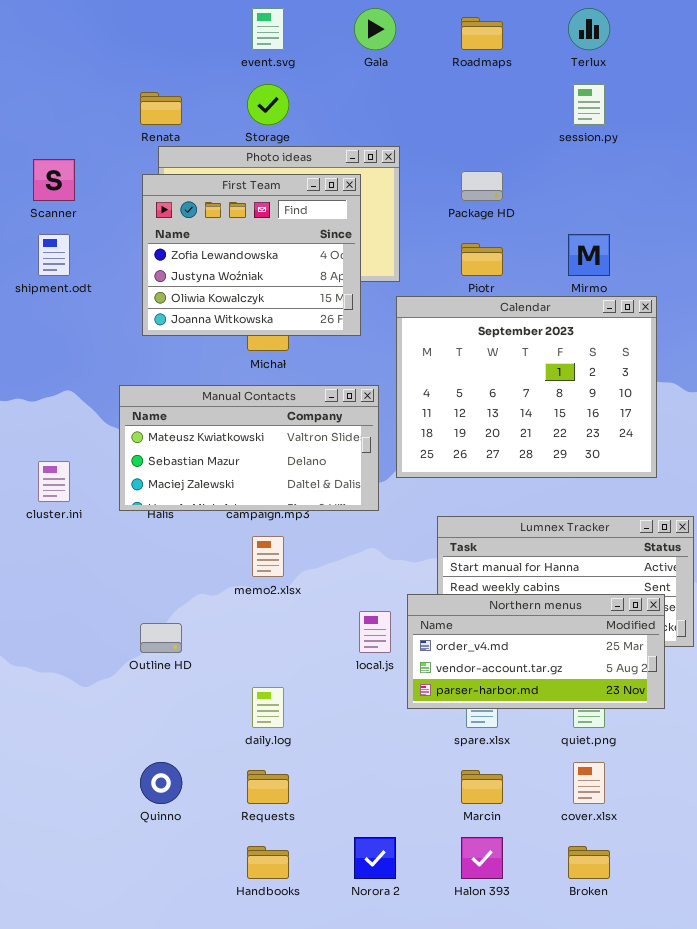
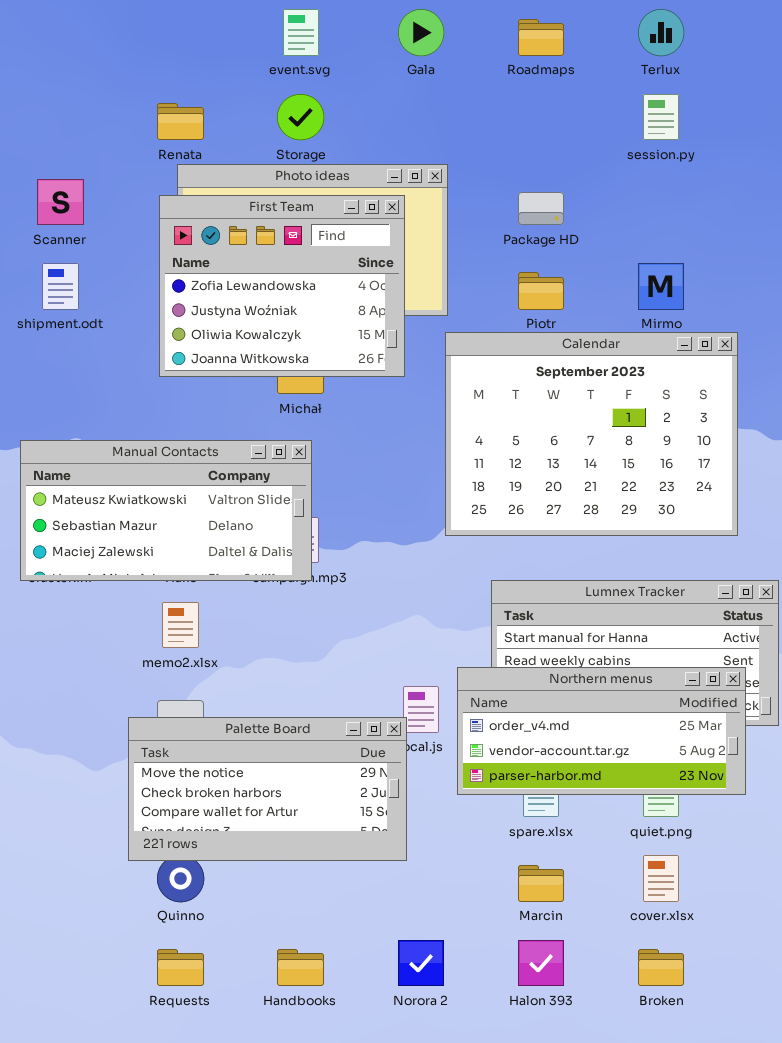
Manual Contacts: [119,385,379,511] -> [20,440,312,581], moved
memo2.xlsx: [252,536,284,577] -> [162,602,199,648], moved
Palette Board: none -> [128,717,407,861], opened
Requests: [247,770,289,804] -> [157,949,204,986], moved

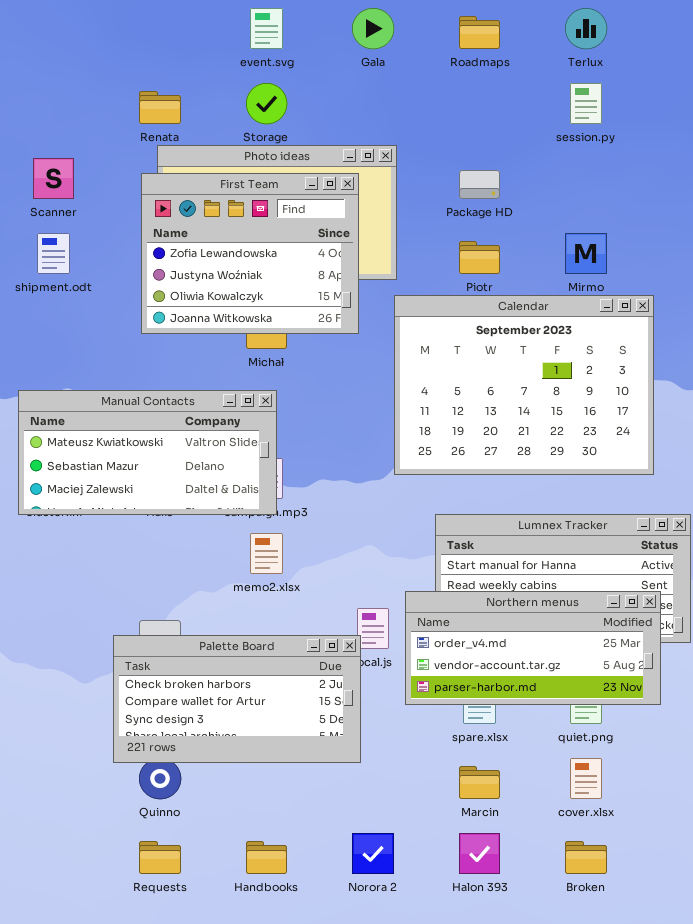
memo2.xlsx: [162,602,199,648] -> [250,533,283,574], moved
Palette Board: [128,717,407,861] -> [113,635,361,763], scrolled down 1 row

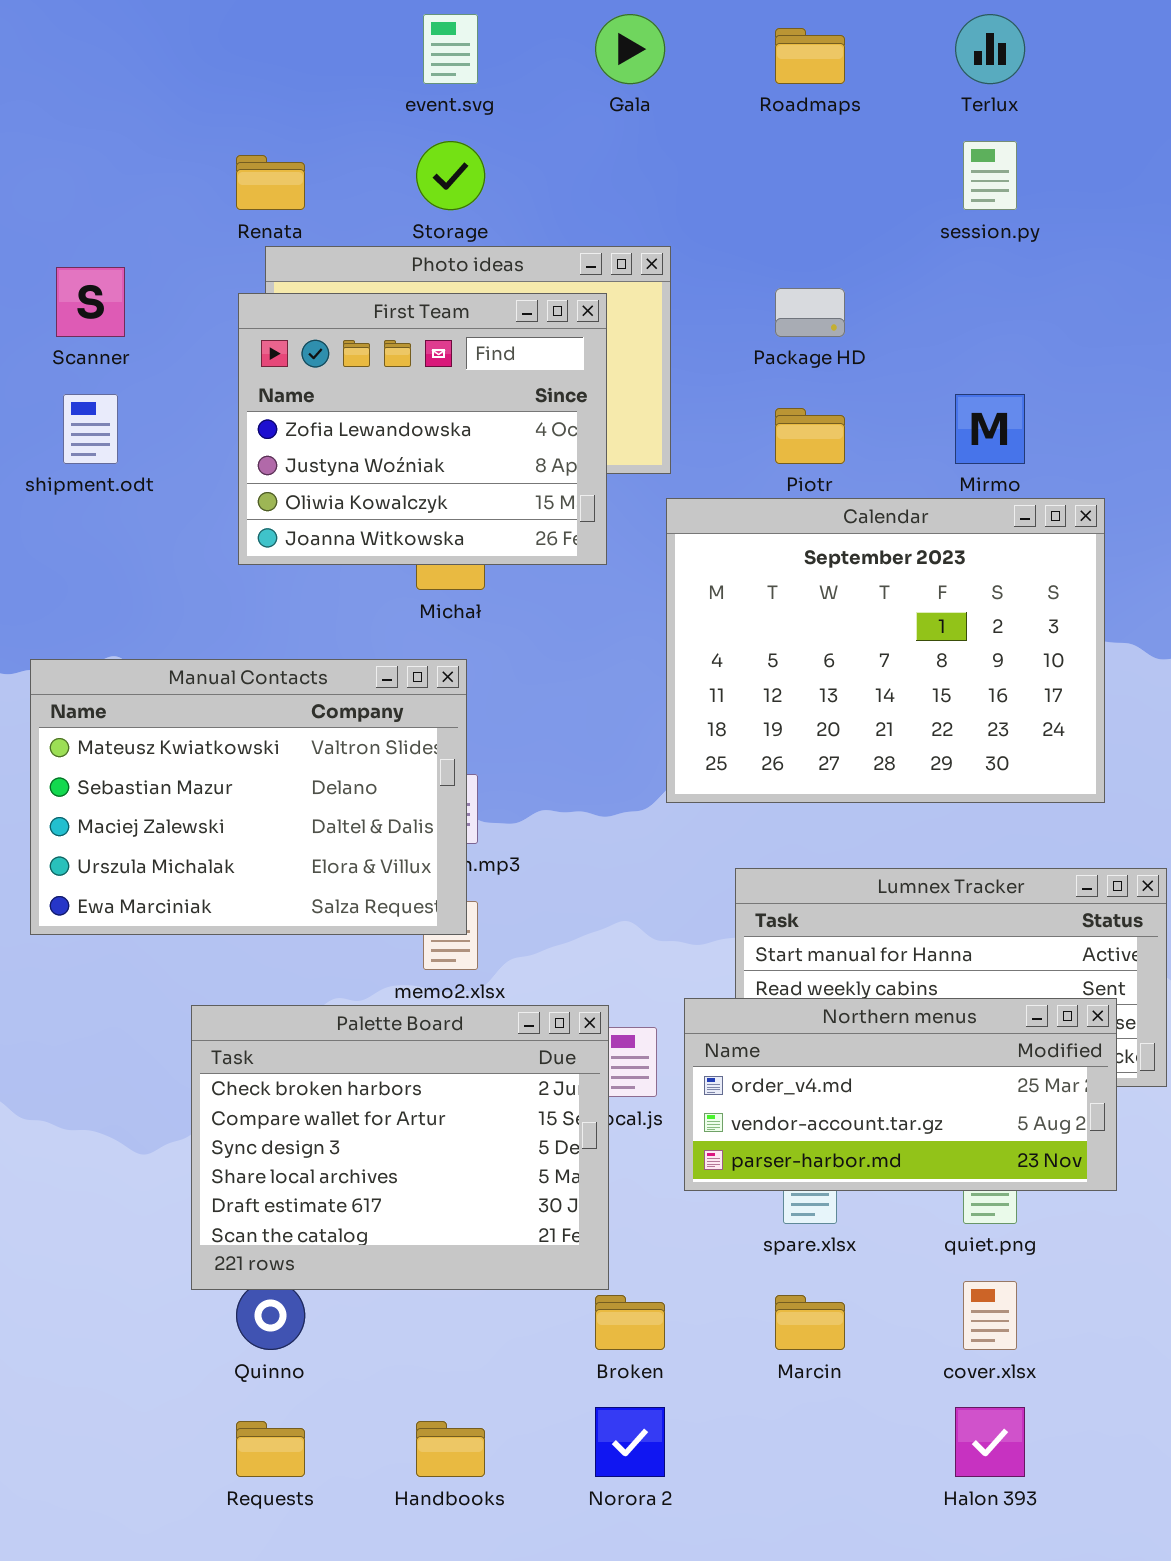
Manual Contacts: [18,390,277,515] -> [30,659,467,935], resized
Palette Board: [113,635,361,763] -> [191,1005,609,1290], resized
Halon 393: [459,833,500,874] -> [955,1407,1025,1477], moved
Broken: [565,841,607,874] -> [595,1295,665,1350], moved

